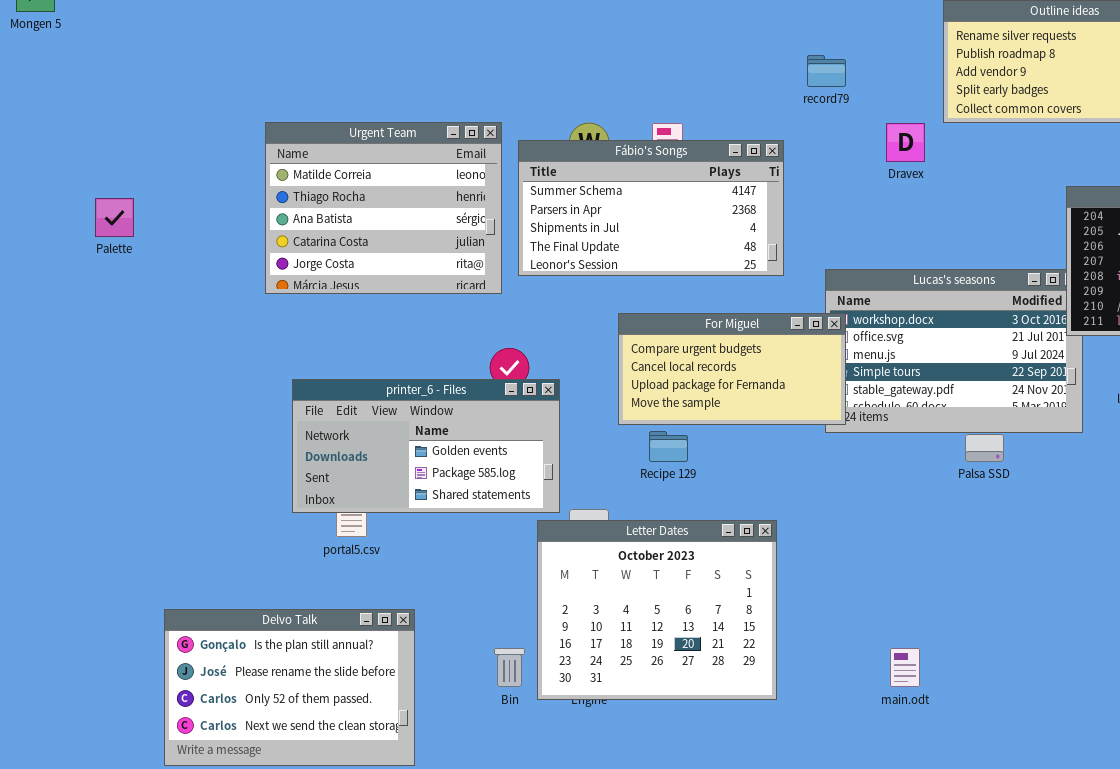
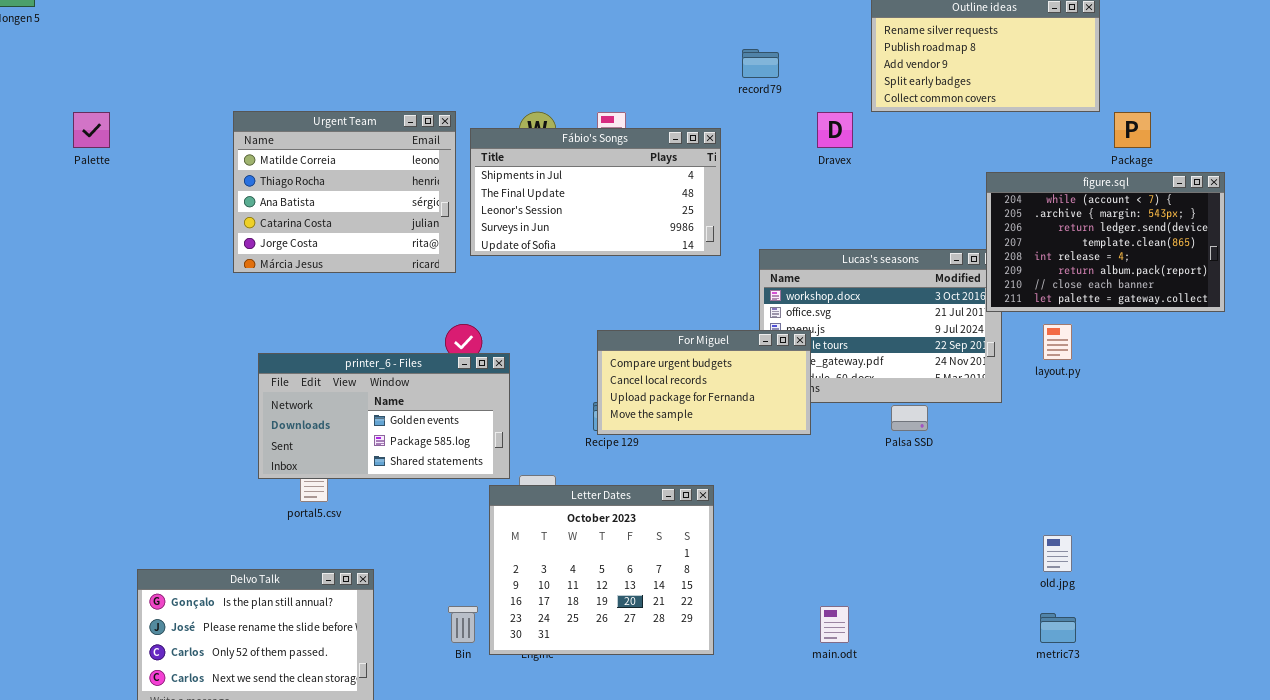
Fábio's Songs: [518,140,784,276] -> [470,128,721,256], scrolled down 2 rows
Palette: [95,198,134,237] -> [73,112,110,148], moved
For Miguel: [618,313,846,425] -> [597,330,811,435], moved

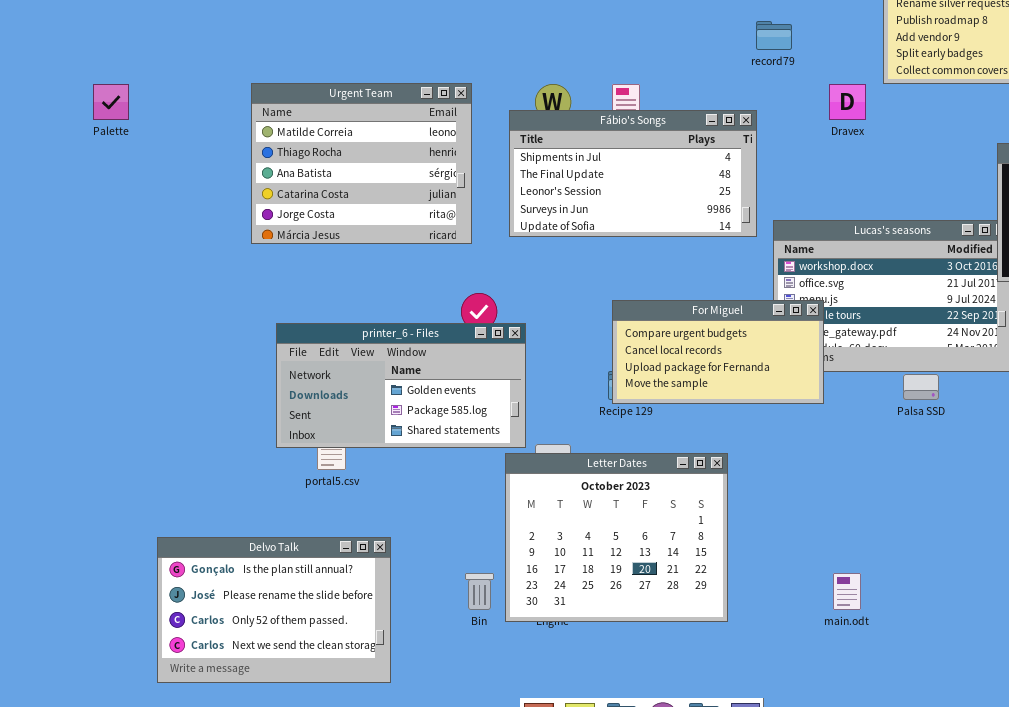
Fábio's Songs: [470,128,721,256] -> [509,110,757,237], moved

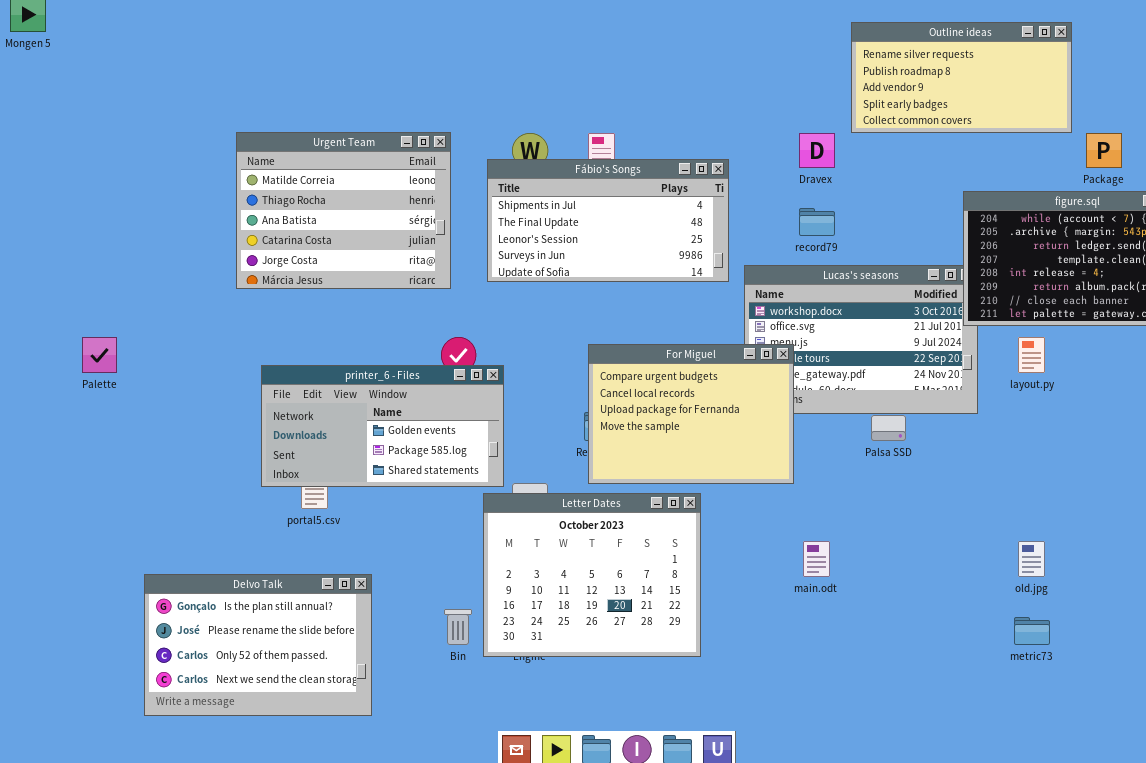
record79: [756,21,792,50] -> [799,208,835,236], moved
Palette: [93,84,129,120] -> [82,337,117,373], moved
For Miguel: [612,300,824,404] -> [588,344,794,484], resized
main.odt: [833,573,861,610] -> [803,541,830,577], moved

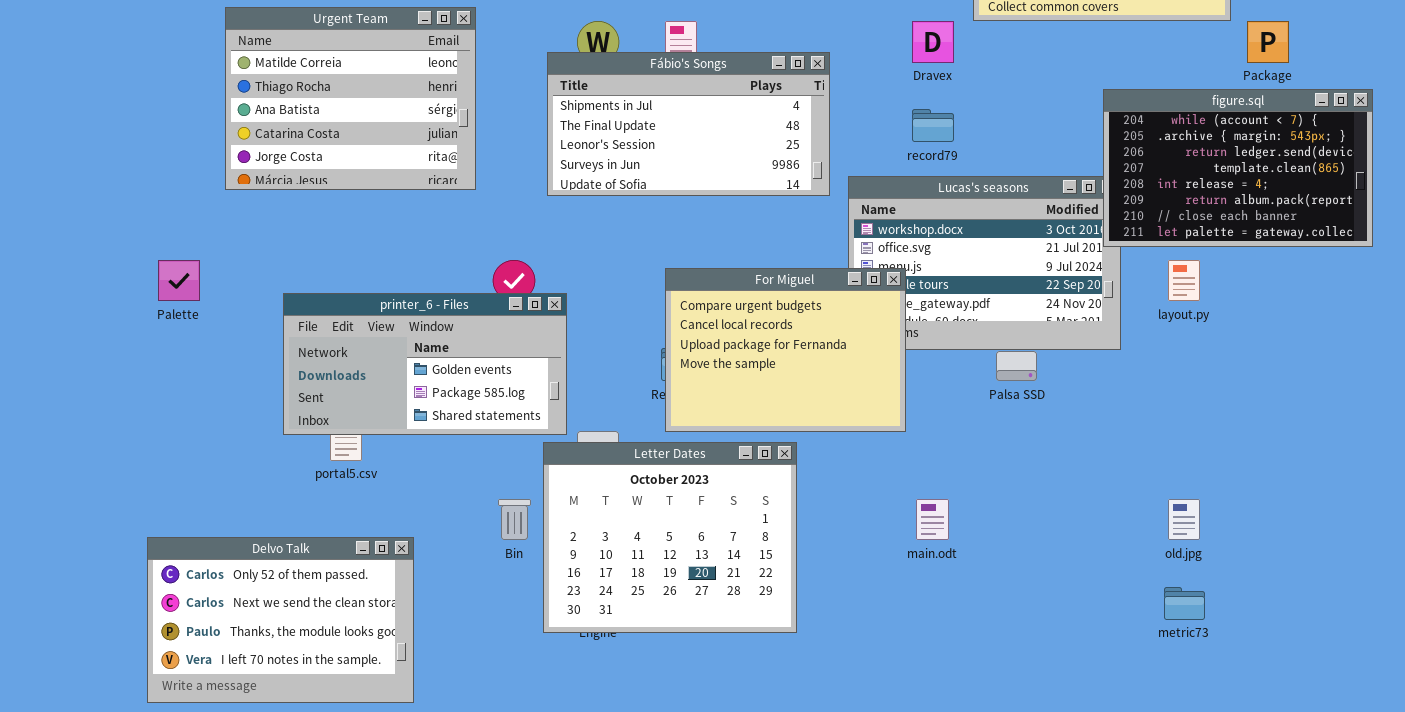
Urgent Team: [236,132,451,289] -> [225,7,476,190], moved
Palette: [82,337,117,373] -> [158,260,200,301], moved
Delvo Talk: [144,574,372,716] -> [147,537,414,703], scrolled down 2 rows
Bin: [444,609,472,645] -> [498,499,531,540], moved

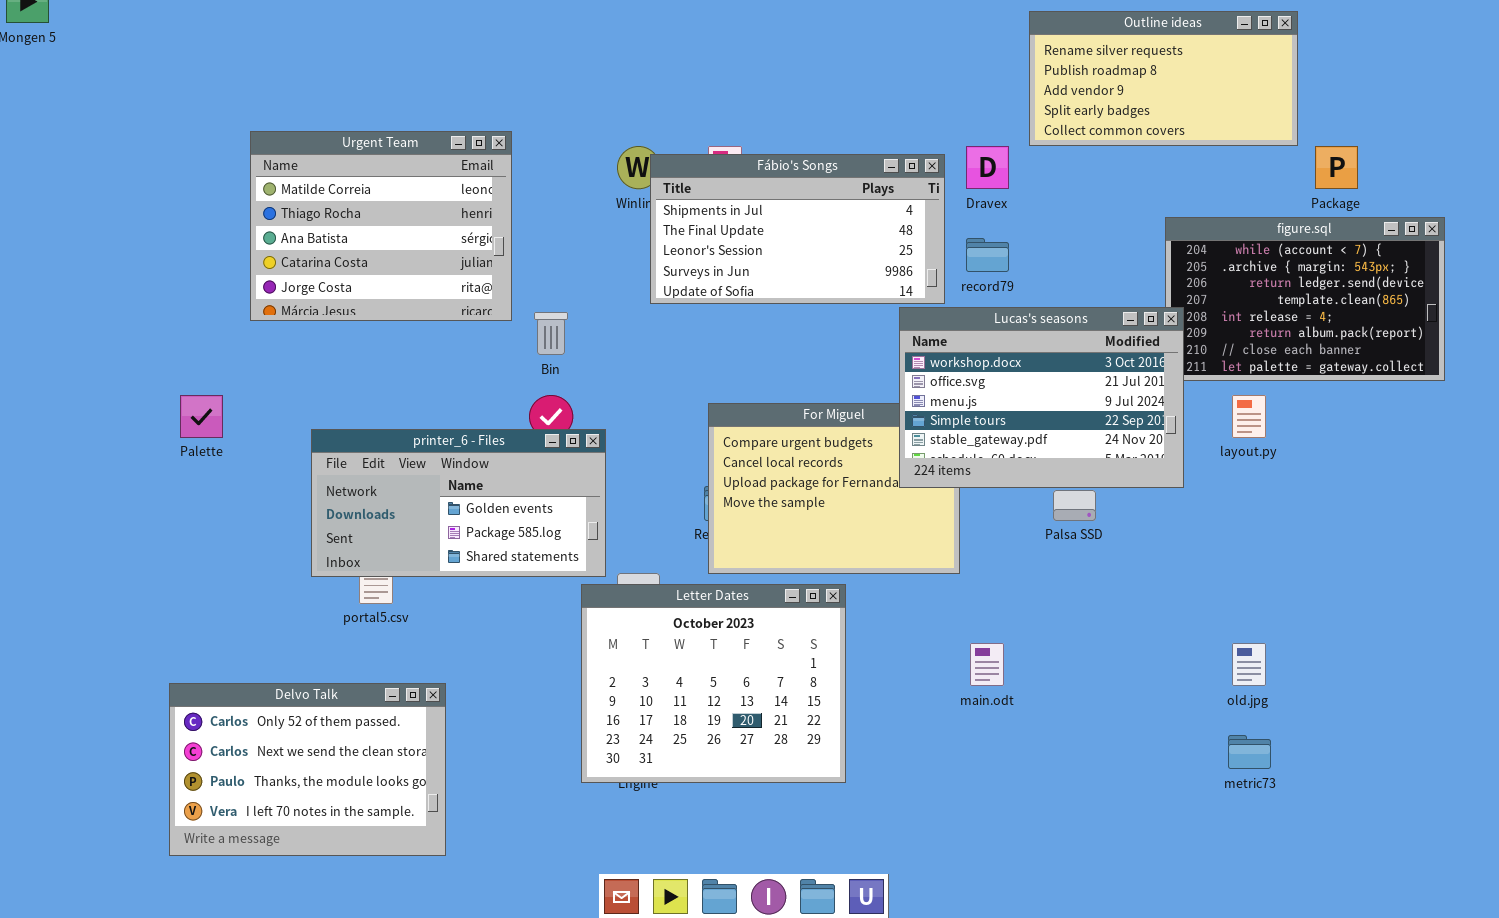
Fábio's Songs: [547,52,830,196] -> [650,154,945,304], moved
Lucas's seasons: [848,176,1121,350] -> [899,307,1184,488], raised
Bin: [498,499,531,540] -> [534,312,568,355], moved

